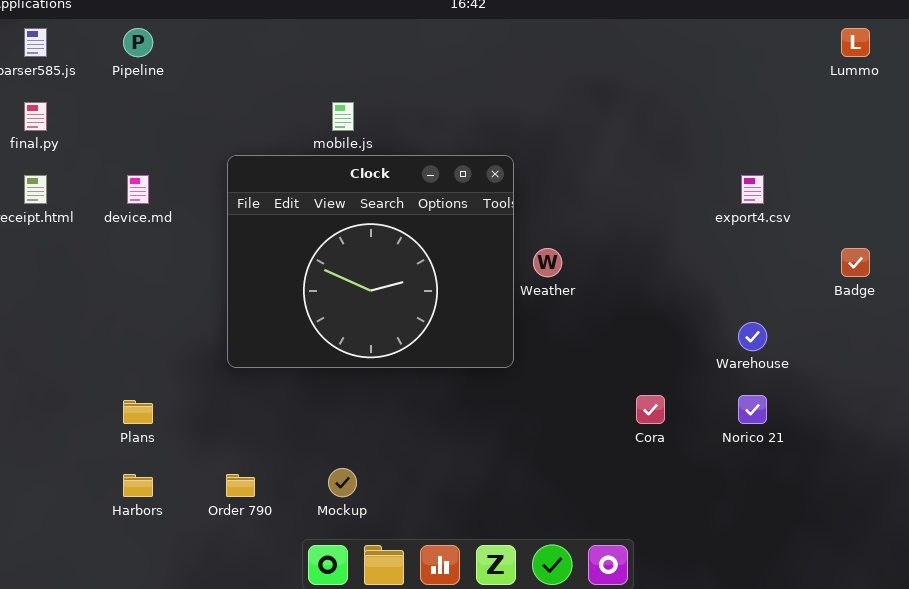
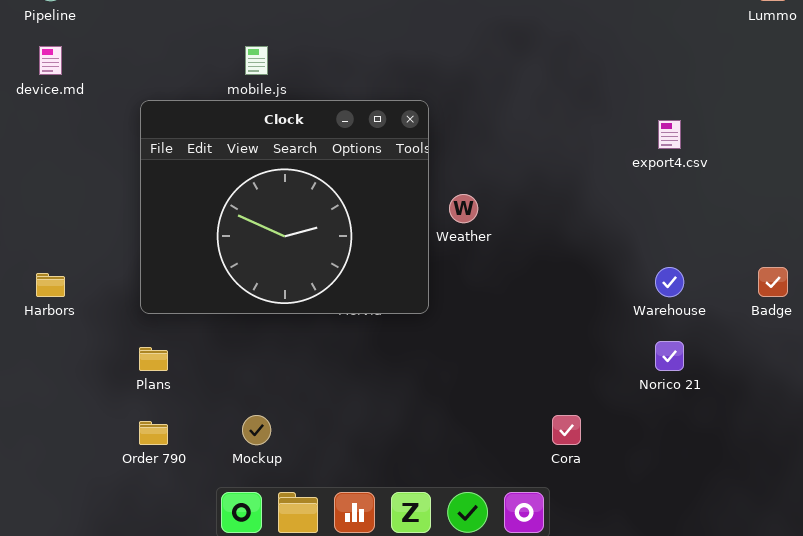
device.md: [127,175,149,204] -> [39,46,62,75], moved
Badge: [841,248,870,277] -> [758,267,788,297], moved
Cora: [636,395,665,424] -> [552,415,581,445], moved
Plans: [123,400,153,424] -> [139,347,168,371], moved
Harbors: [123,474,153,497] -> [36,273,65,297], moved

